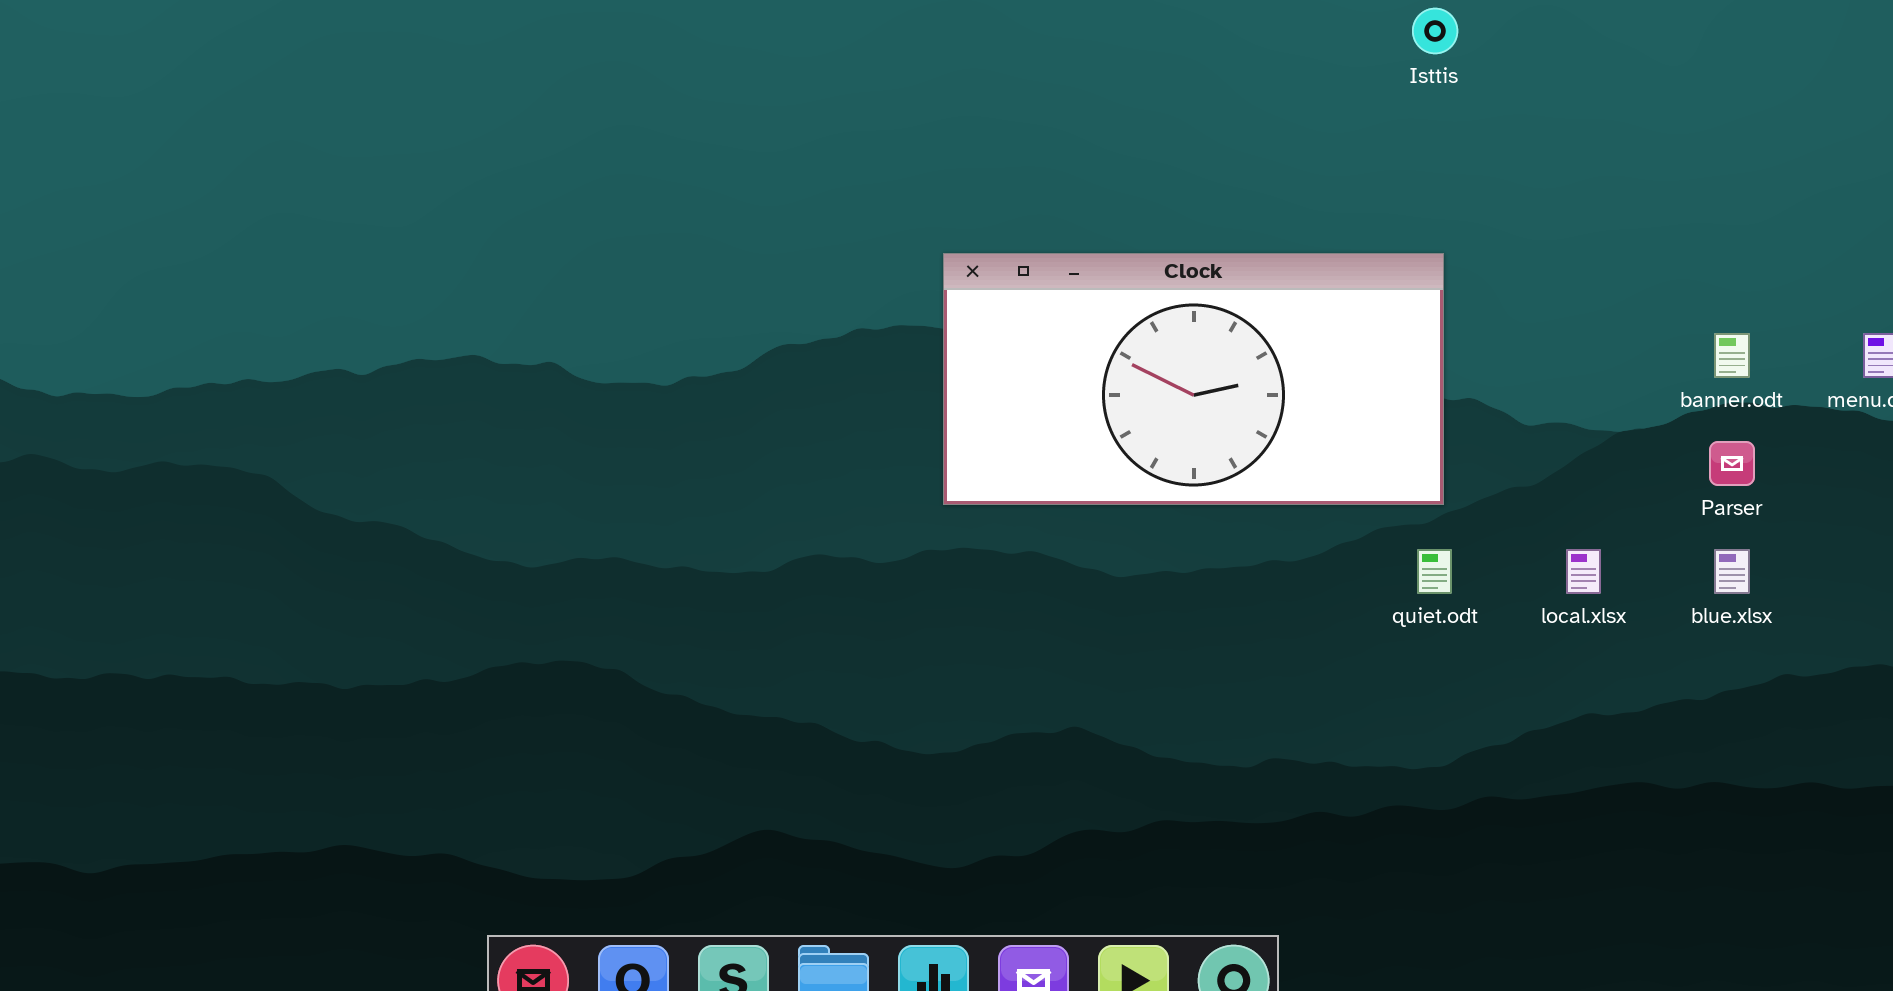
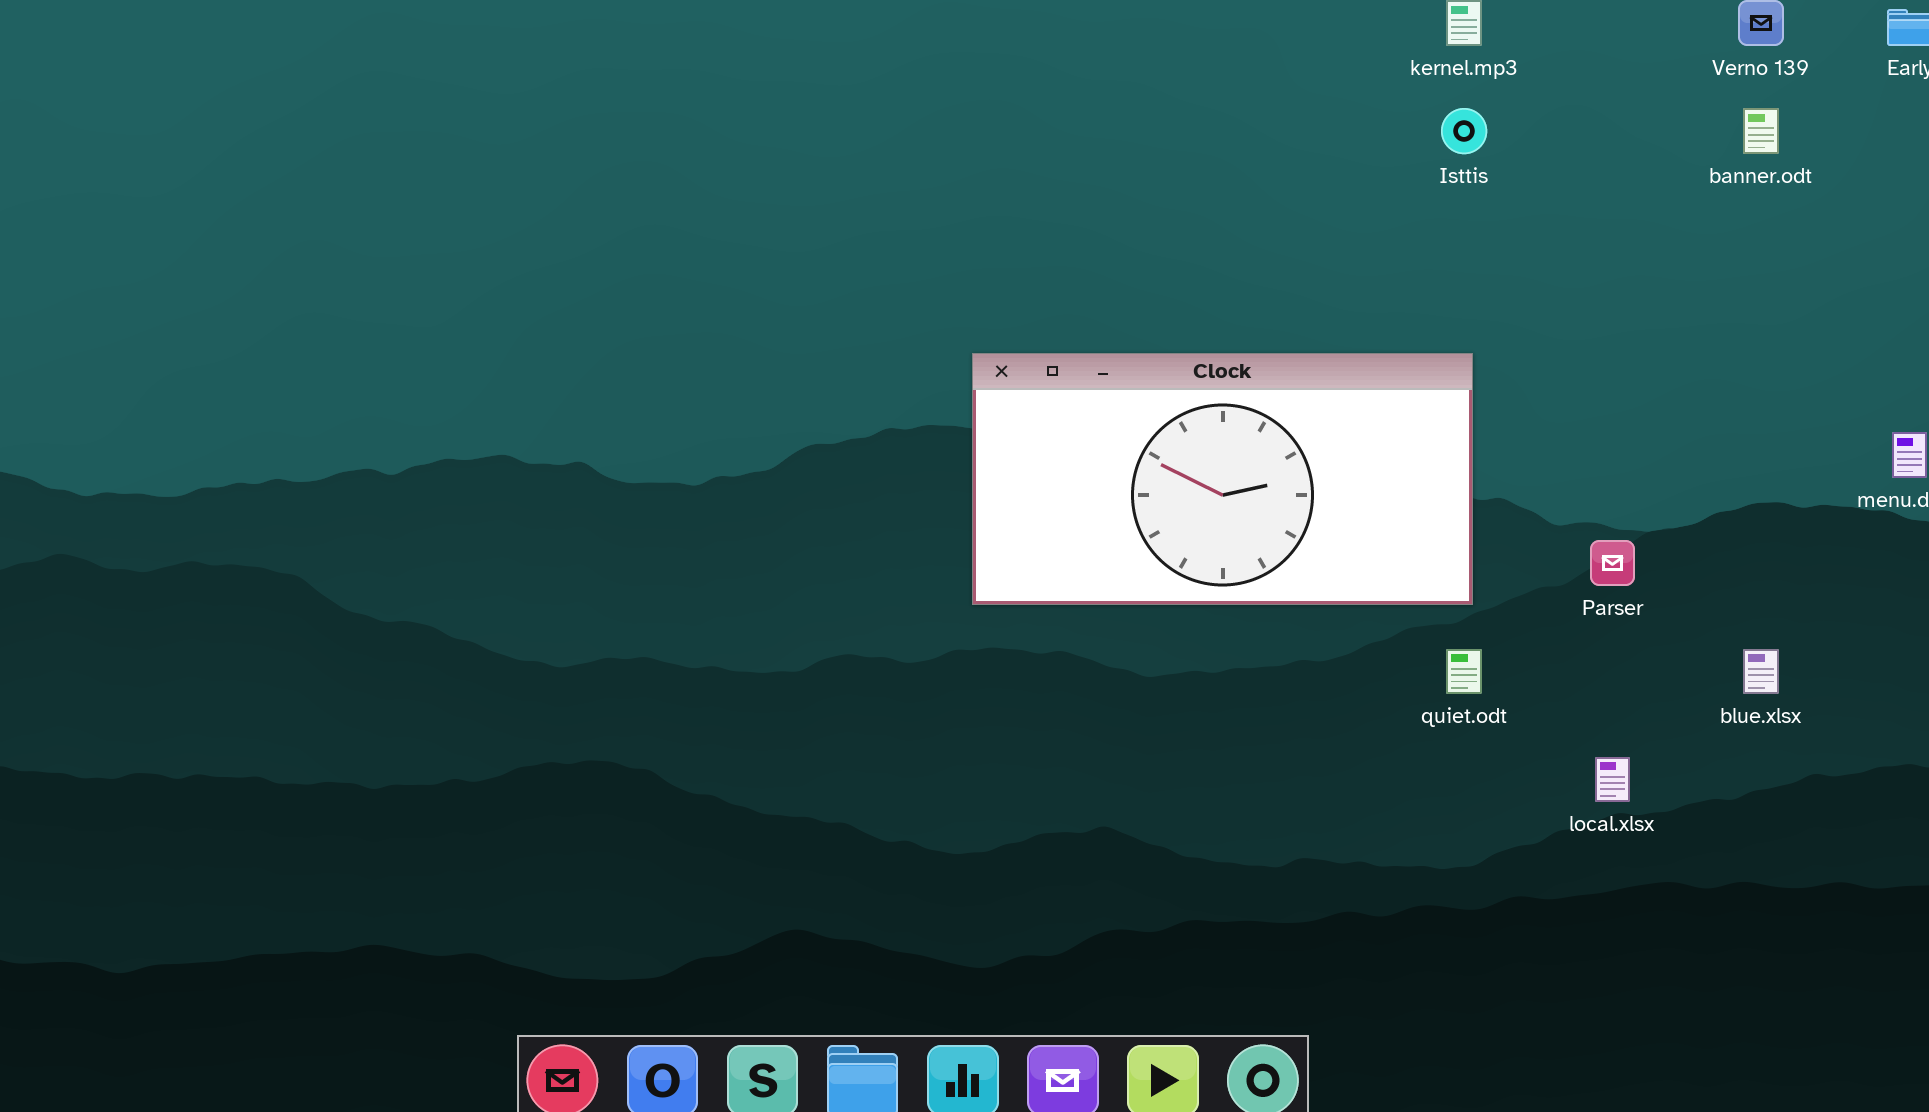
banner.odt: [1714,333,1750,378] -> [1743,108,1779,154], moved
Parser: [1709,441,1755,486] -> [1590,540,1635,586], moved
local.xlsx: [1566,549,1601,594] -> [1595,757,1630,802], moved

